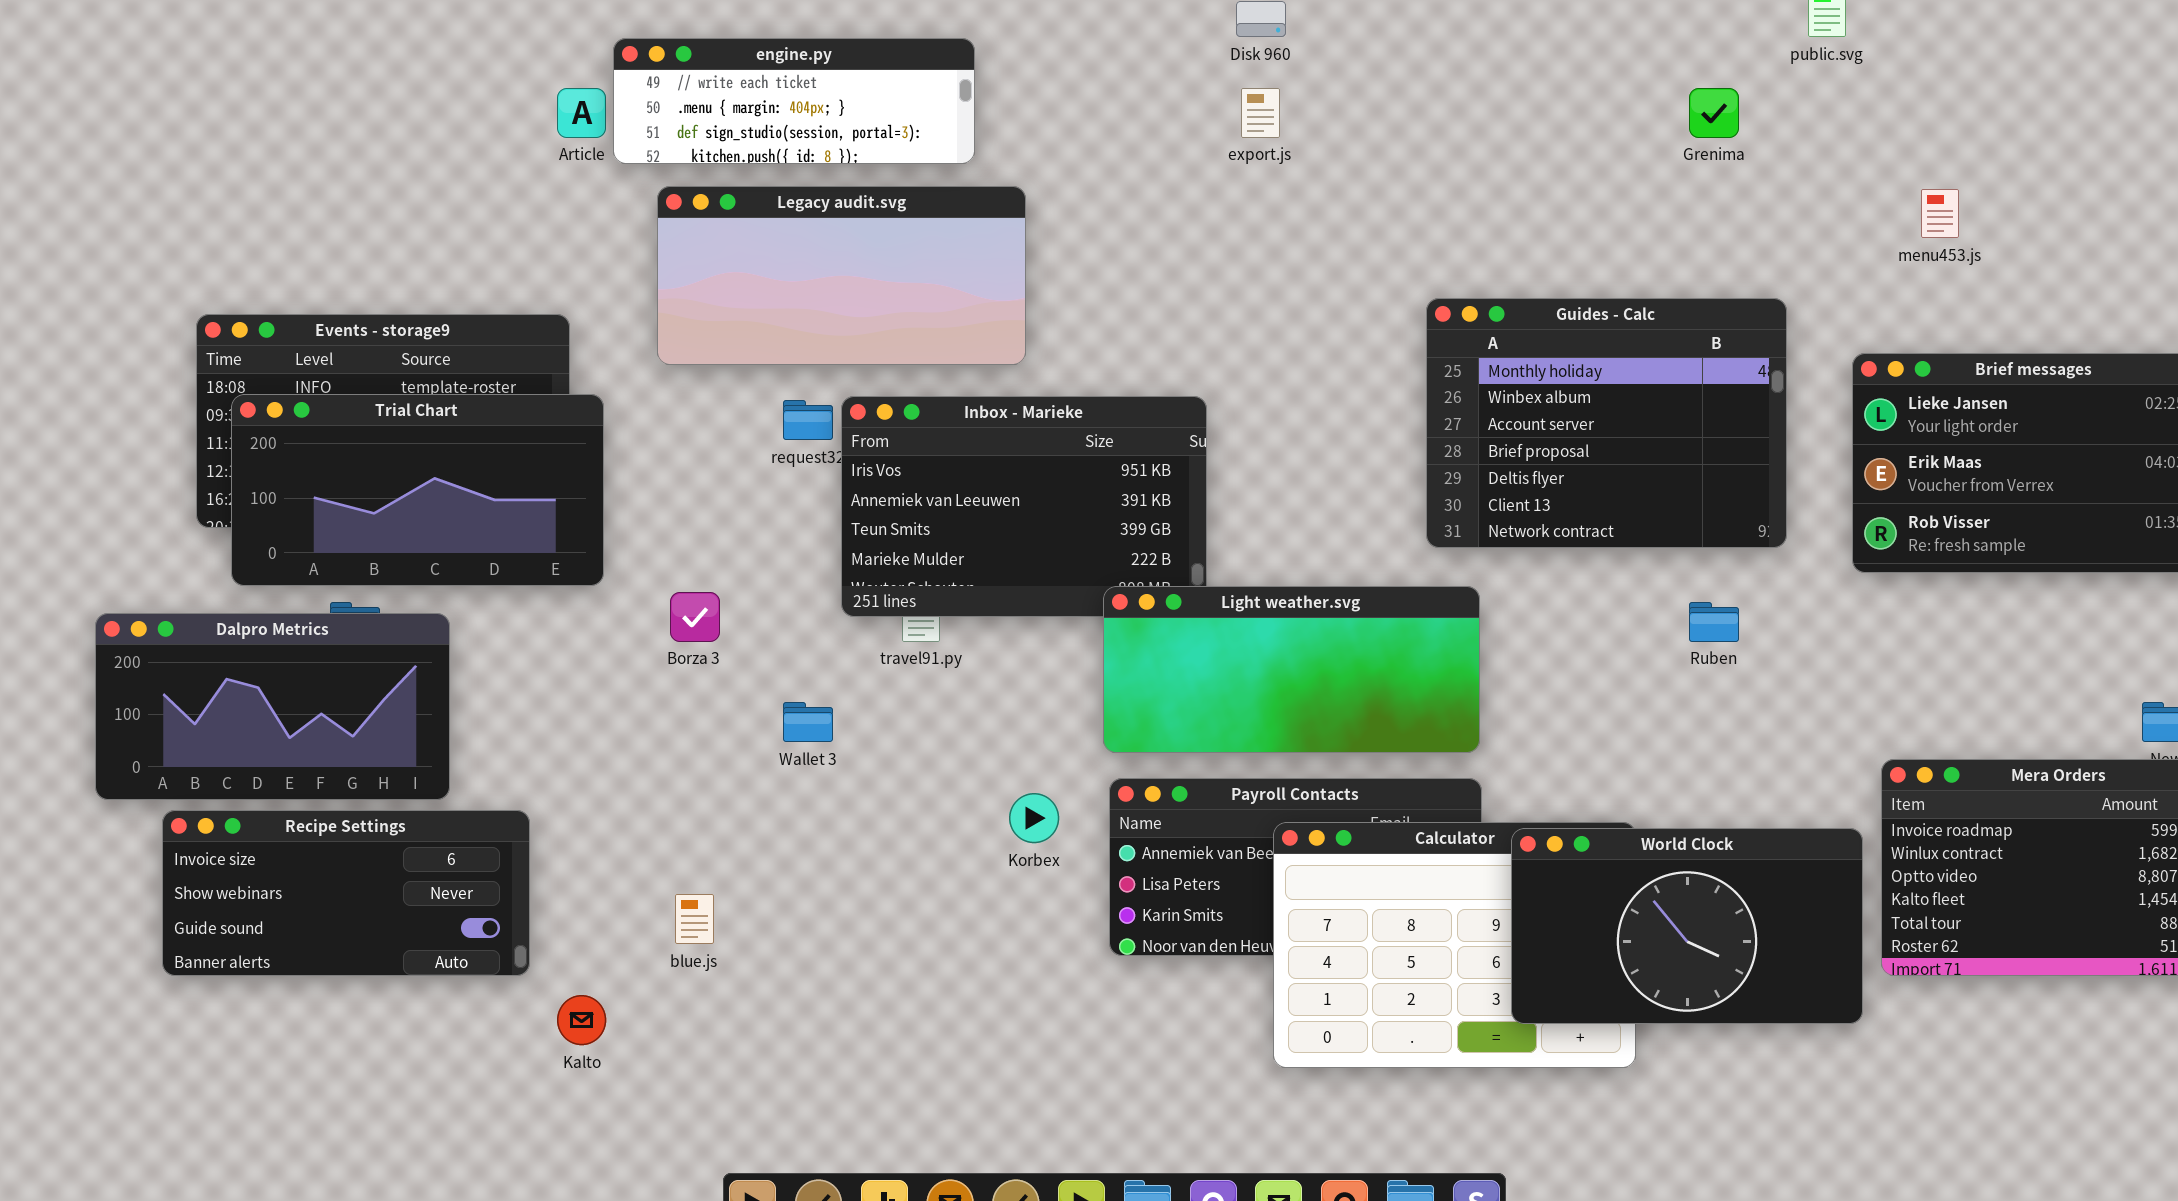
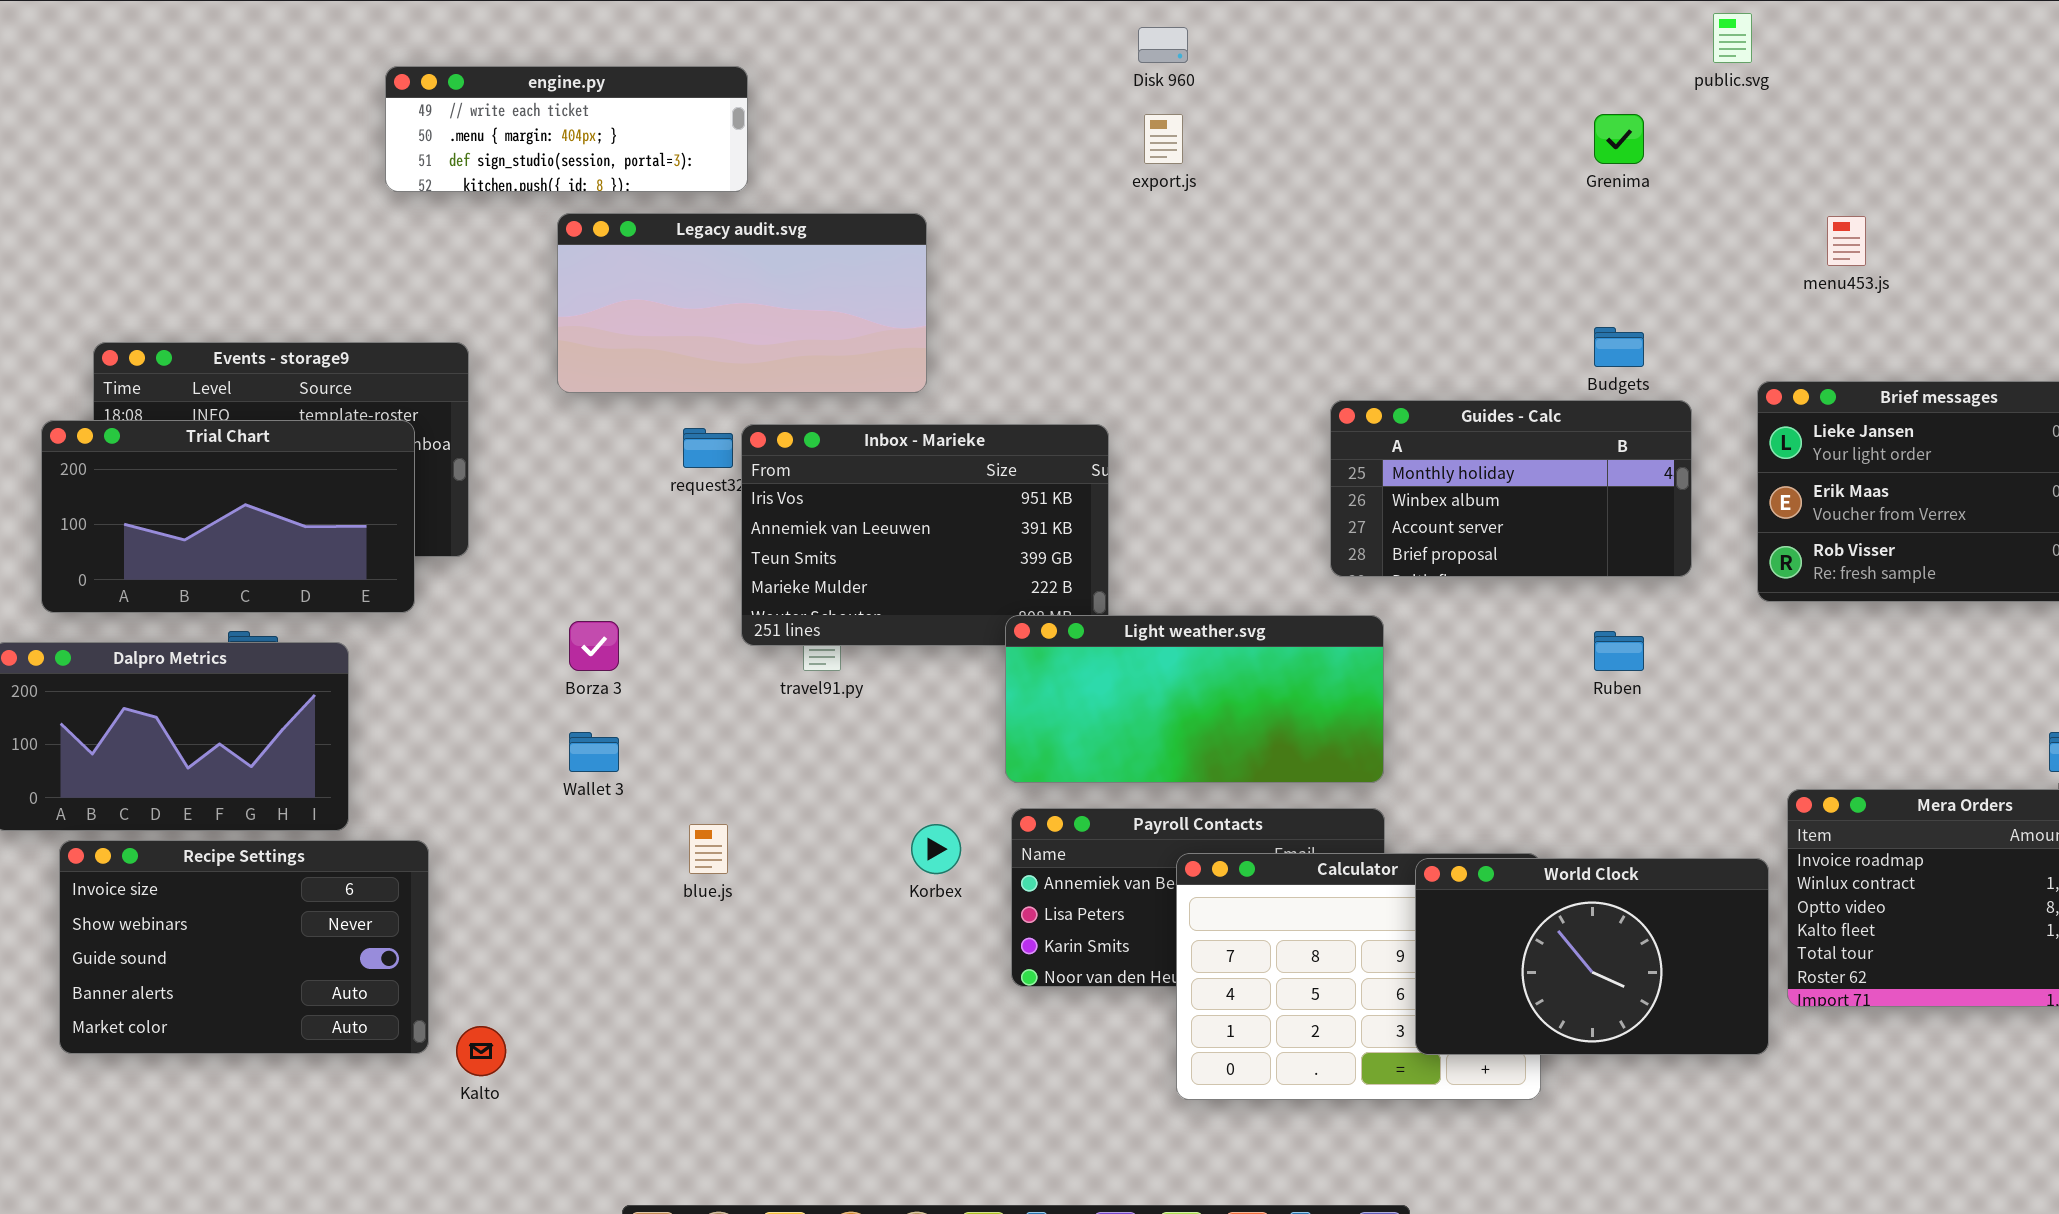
engine.py: [613,38,975,164] -> [385,66,748,192], moved
Guides - Calc: [1426,298,1787,548] -> [1330,400,1692,577], resized
Trial Chart: [231,394,604,586] -> [41,420,415,613], moved
Wallet 3: [783,702,833,742] -> [569,732,619,772], moved
Recipe Settings: [162,810,530,976] -> [59,840,429,1054], resized
blue.js: [675,894,714,944] -> [689,824,728,874], moved

